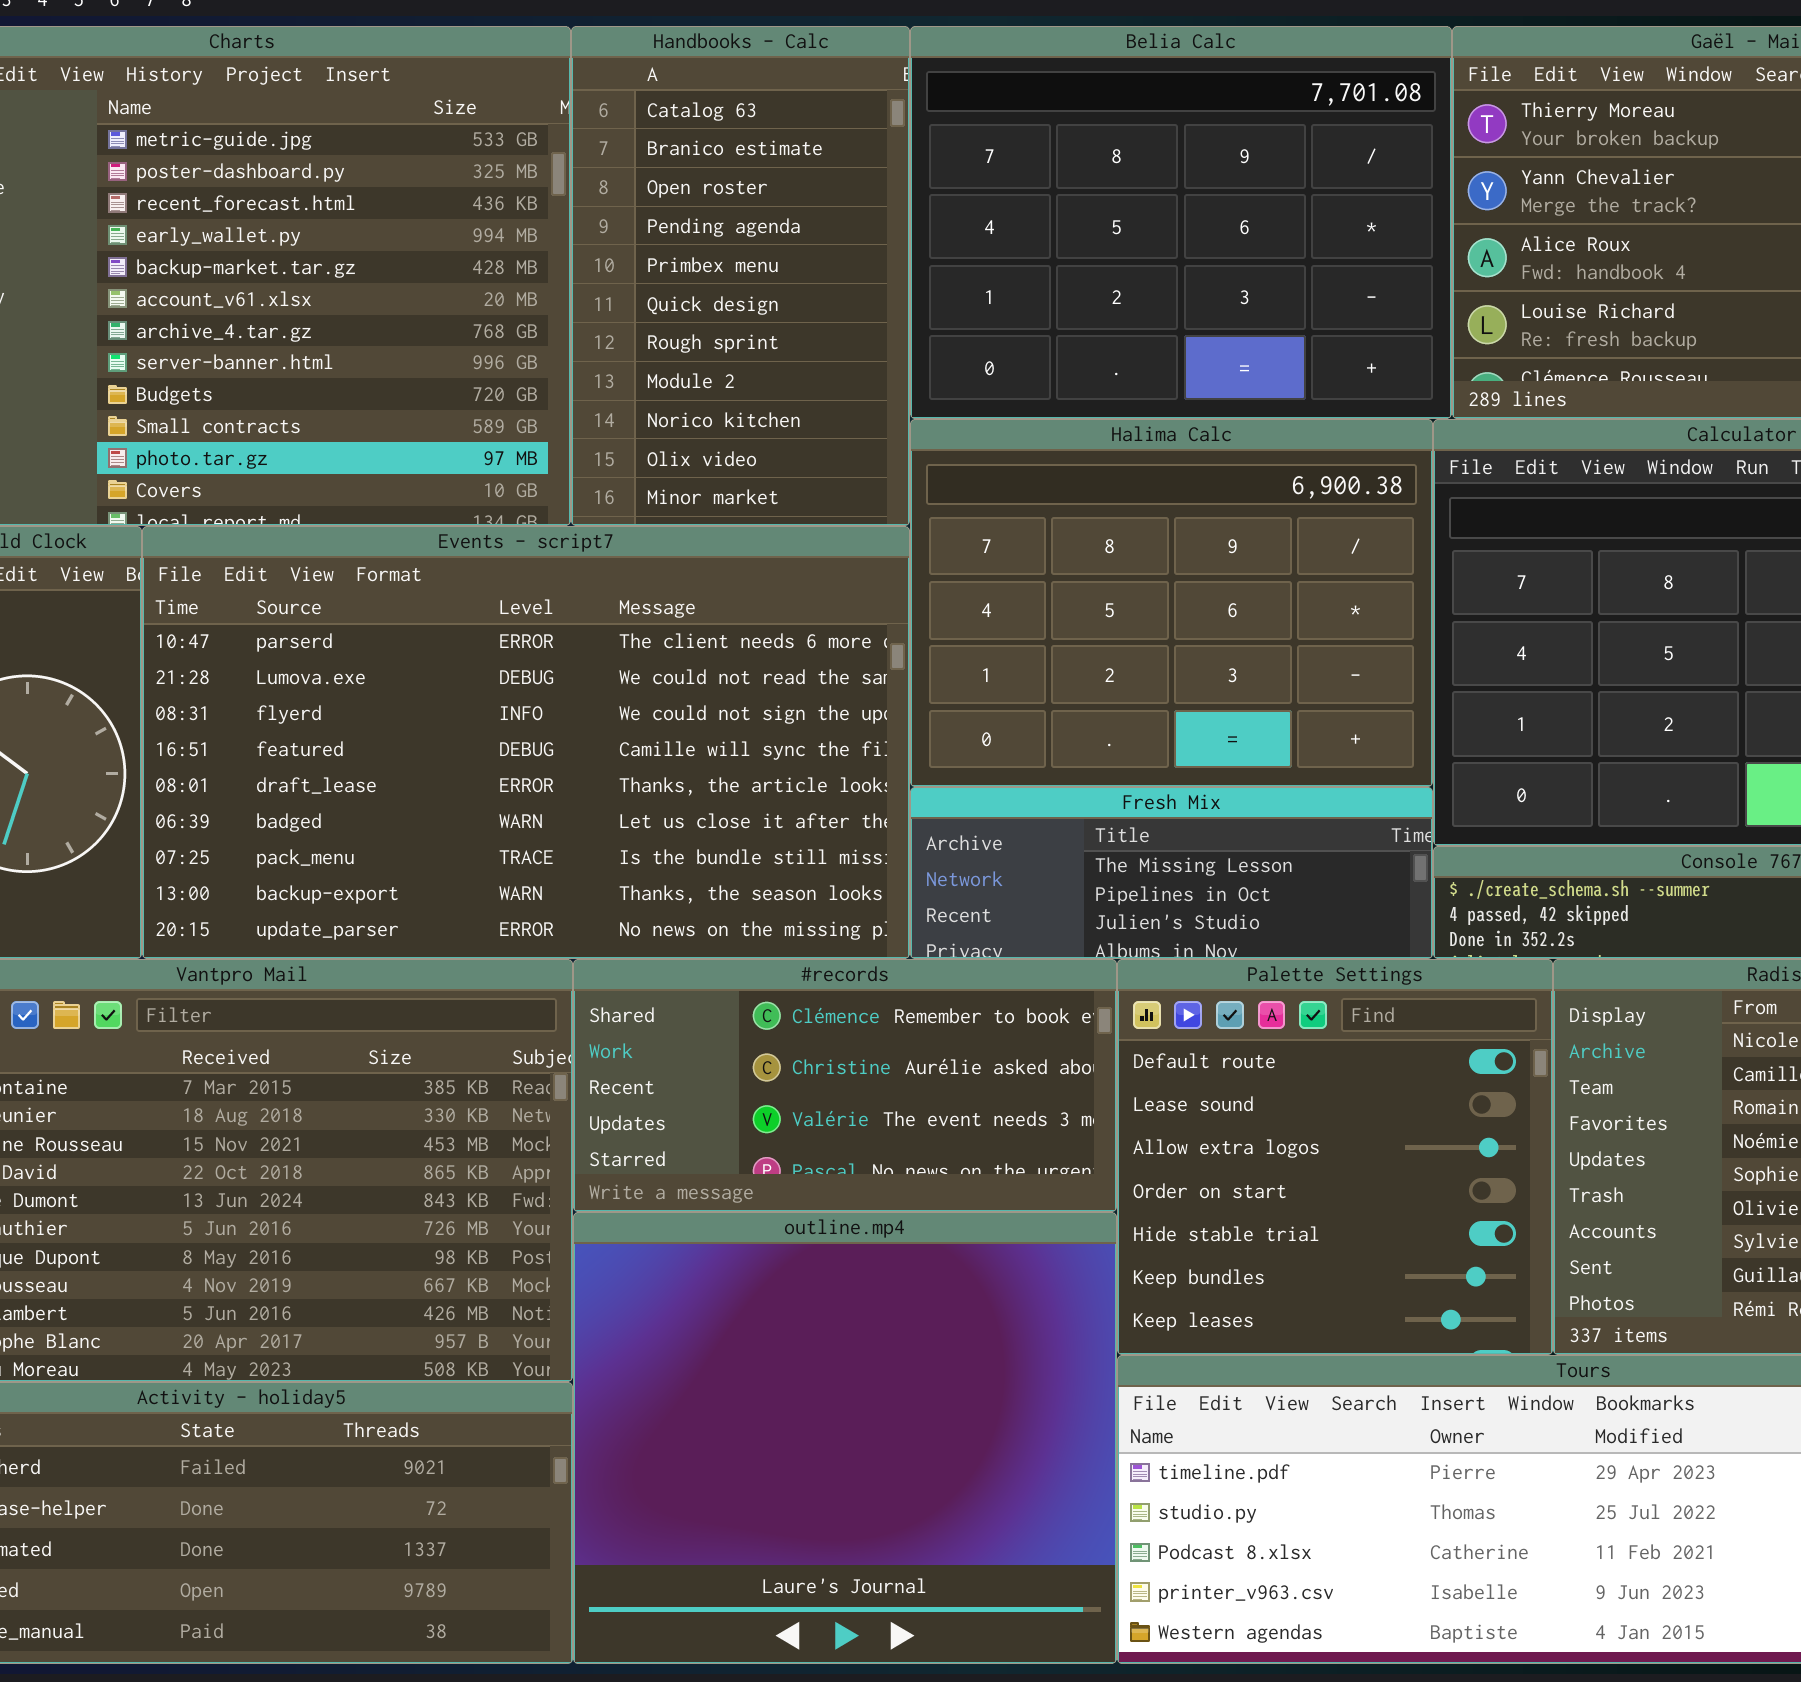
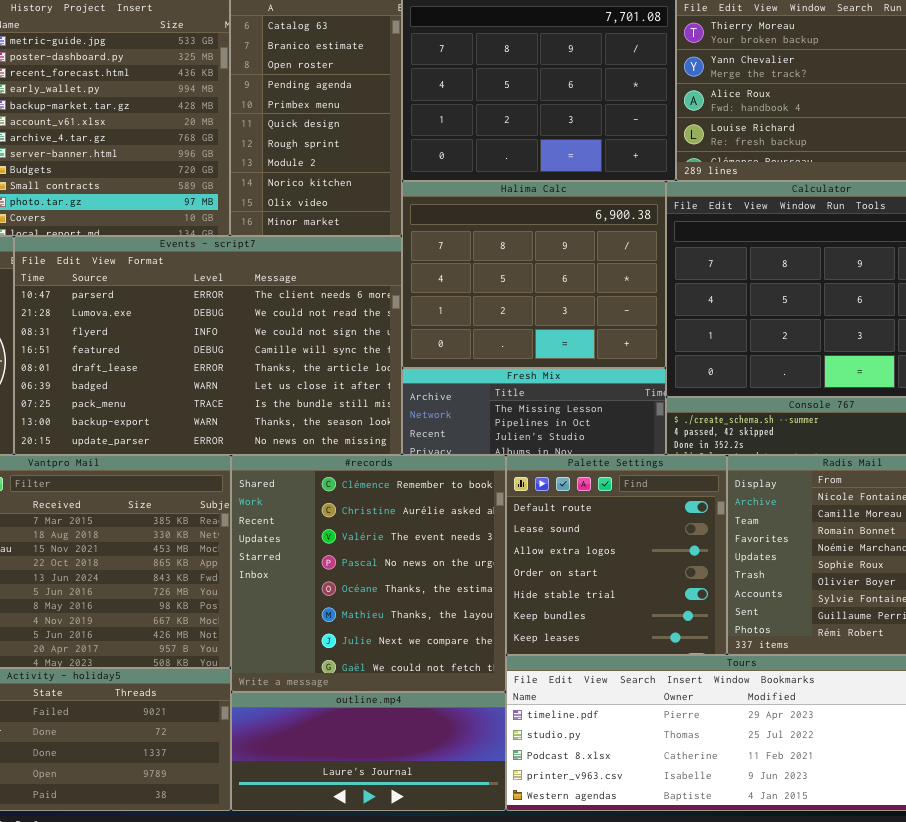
#records: [573,959,1117,1212] -> [231,455,506,692], resized
outline.mp4: [573,1212,1117,1664] -> [231,692,506,811], resized

